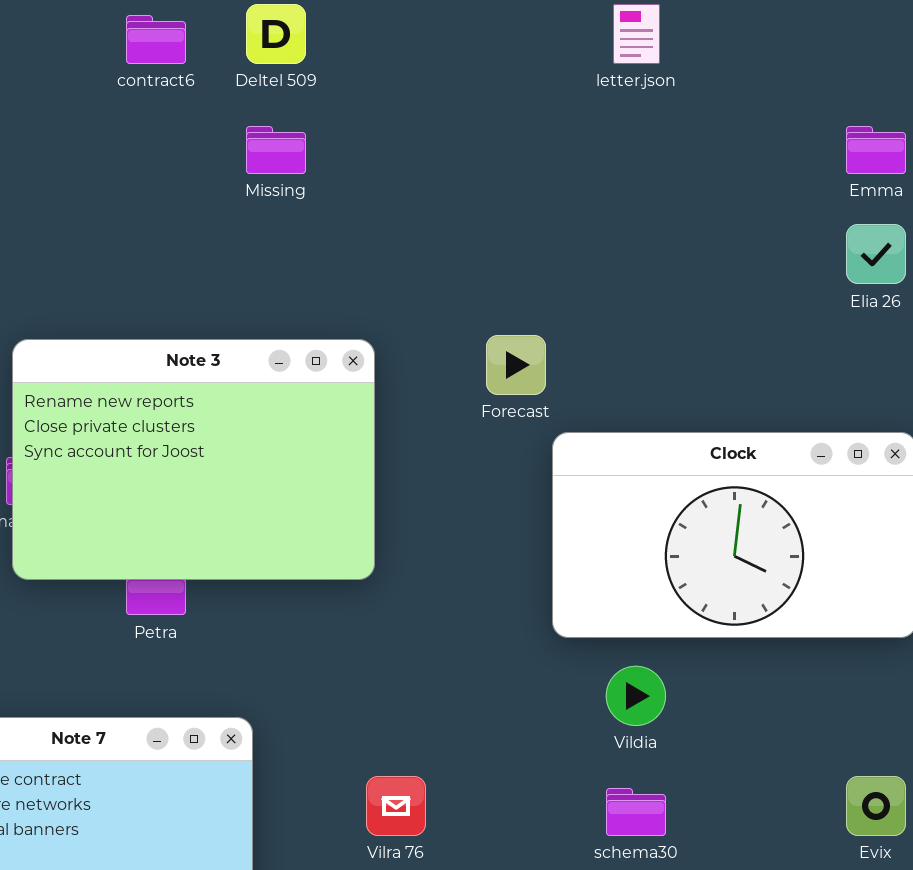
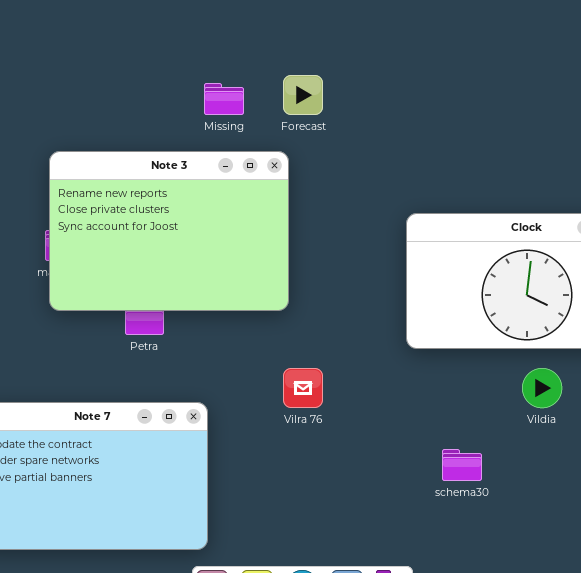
Missing: [246,126,306,174] -> [204,83,244,115], moved
Forecast: [486,335,546,395] -> [283,75,323,115], moved
Vildia: [606,666,666,726] -> [522,368,562,408], moved
Vilra 76: [366,776,426,836] -> [283,368,323,408], moved

